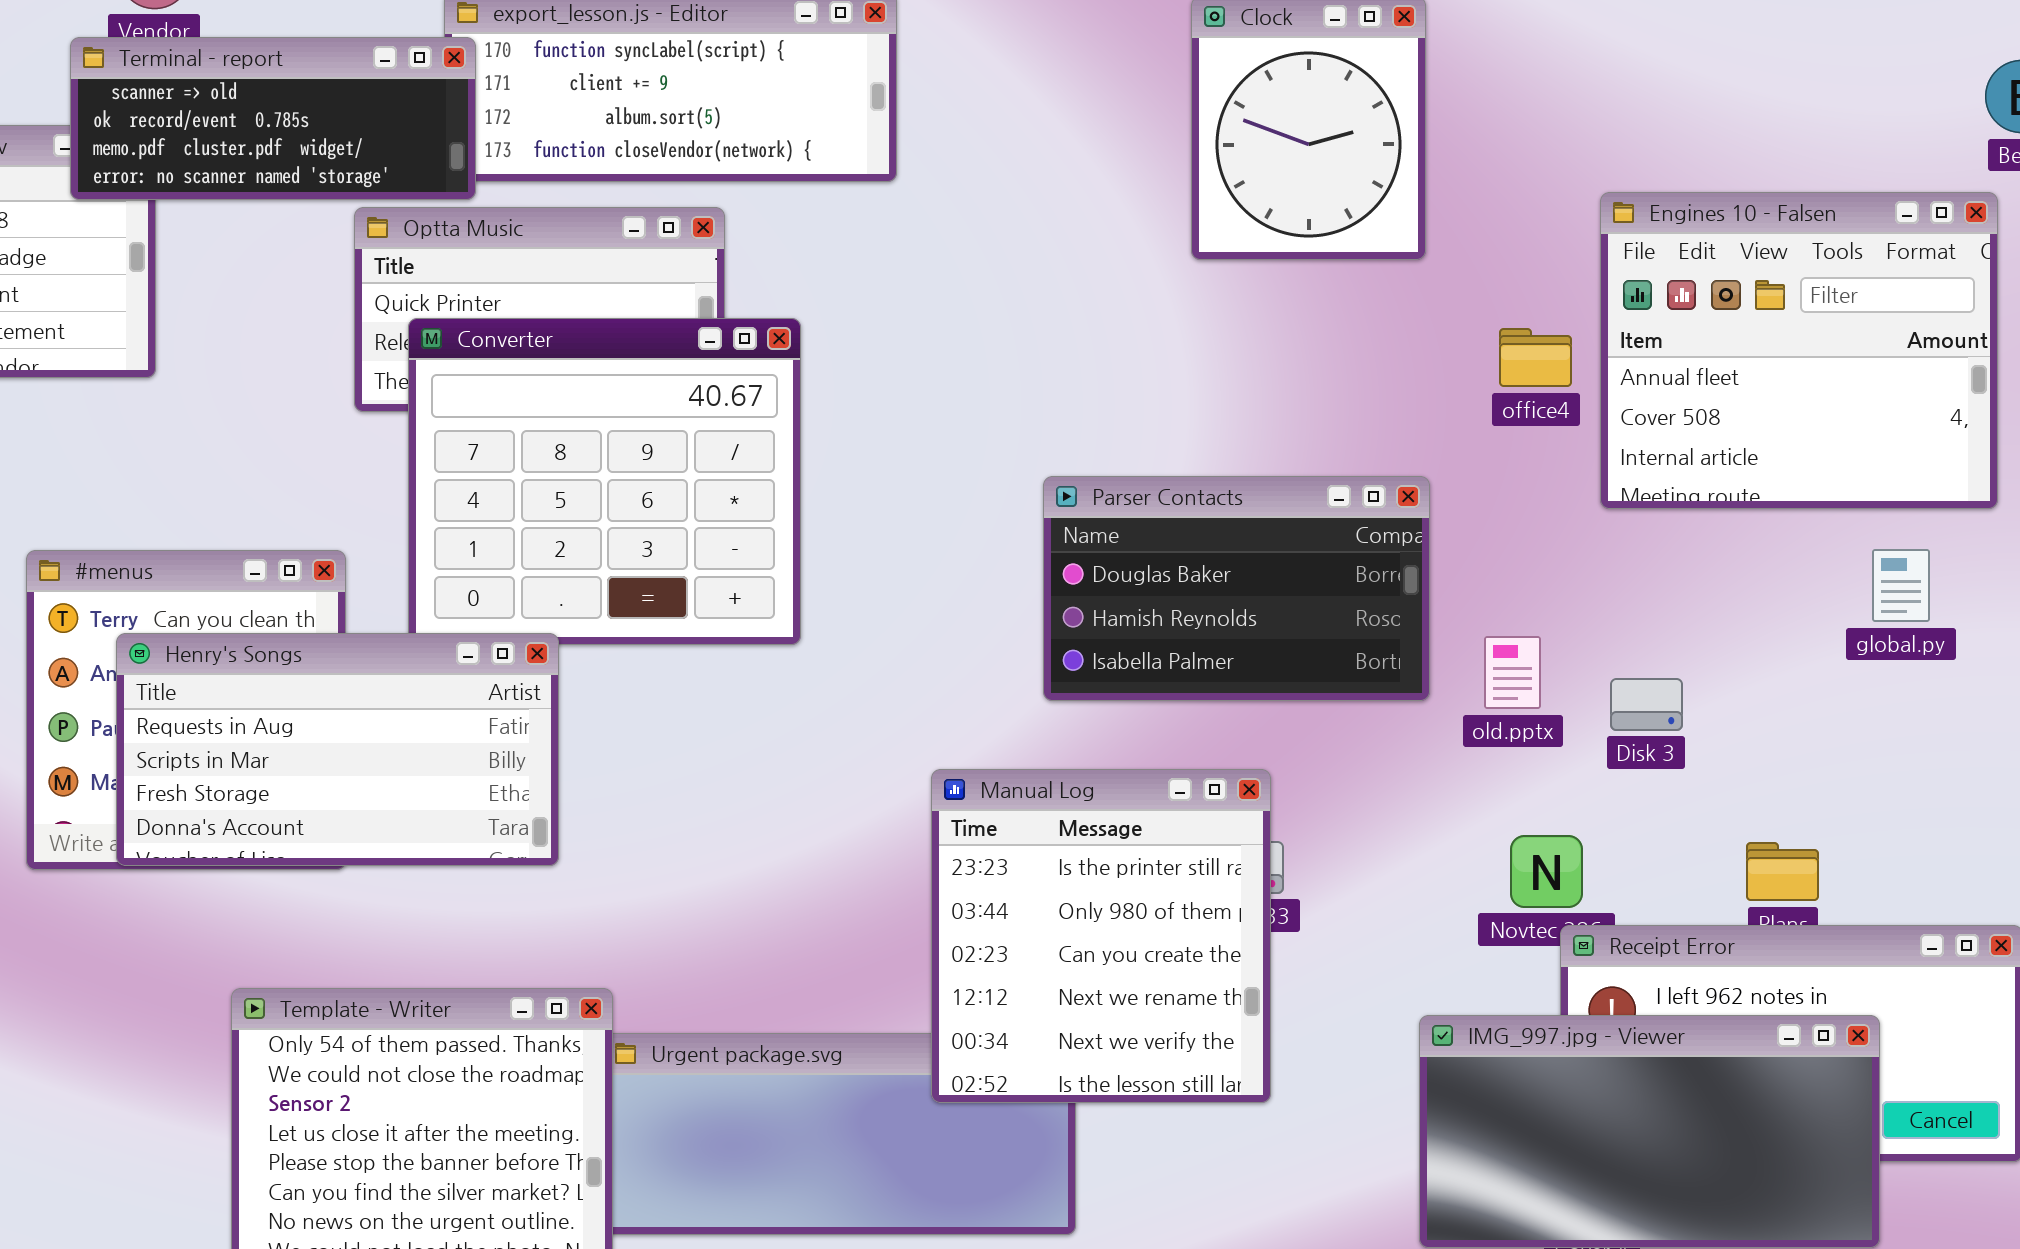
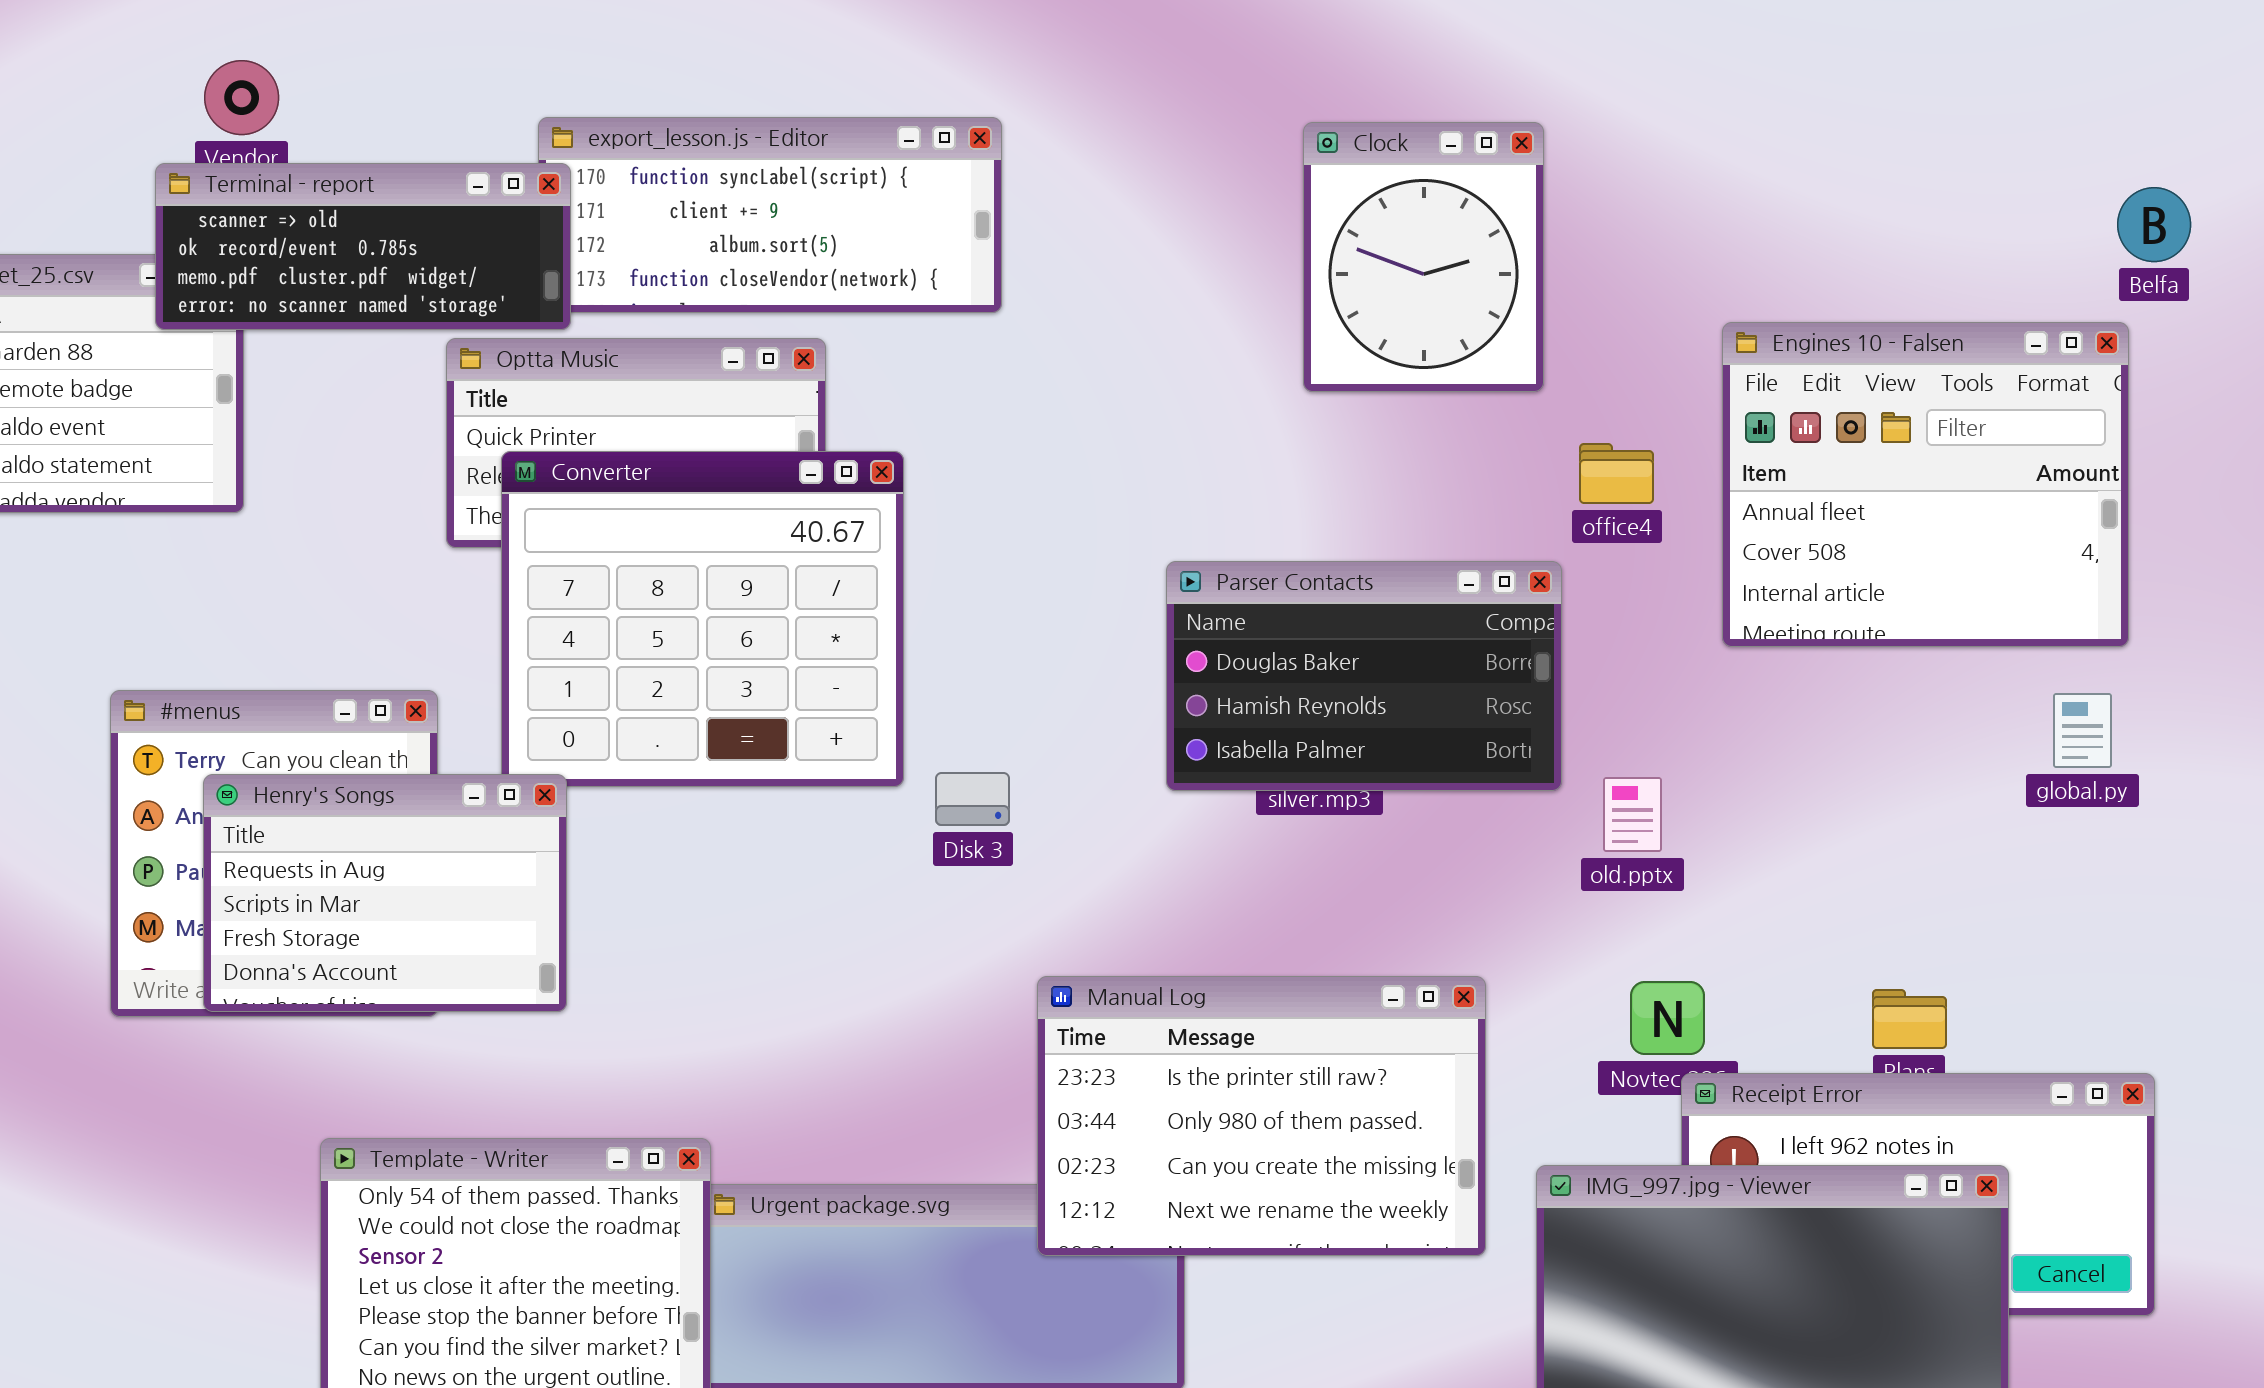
office4: [1499,328,1572,387] -> [1579,443,1654,504], moved
Parser Contacts: [1043,476,1430,701] -> [1166,561,1562,791], moved
global.py: [1872,549,1930,622] -> [2053,693,2112,768], moved
Henry's Songs: [116,633,559,866] -> [203,774,567,1012], resized
Disk 3: [1610,678,1683,731] -> [935,772,1010,826], moved
Manual Log: [931,769,1271,1103] -> [1037,976,1486,1256], resized

